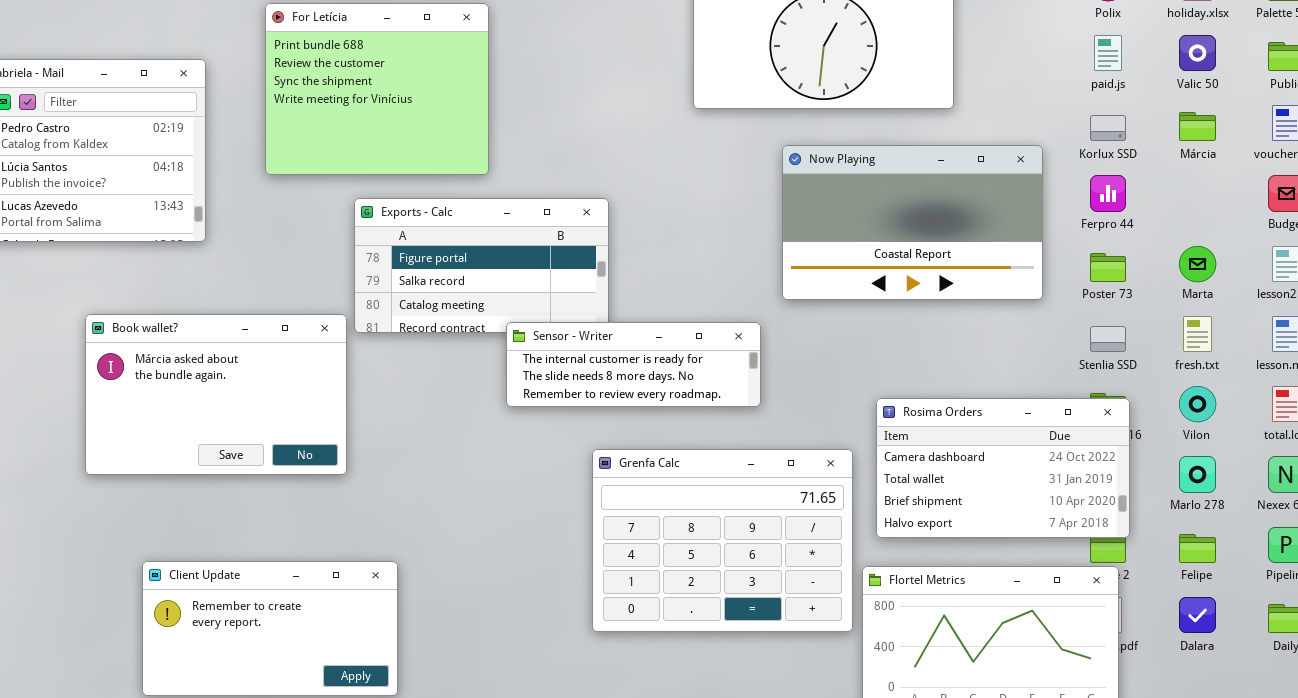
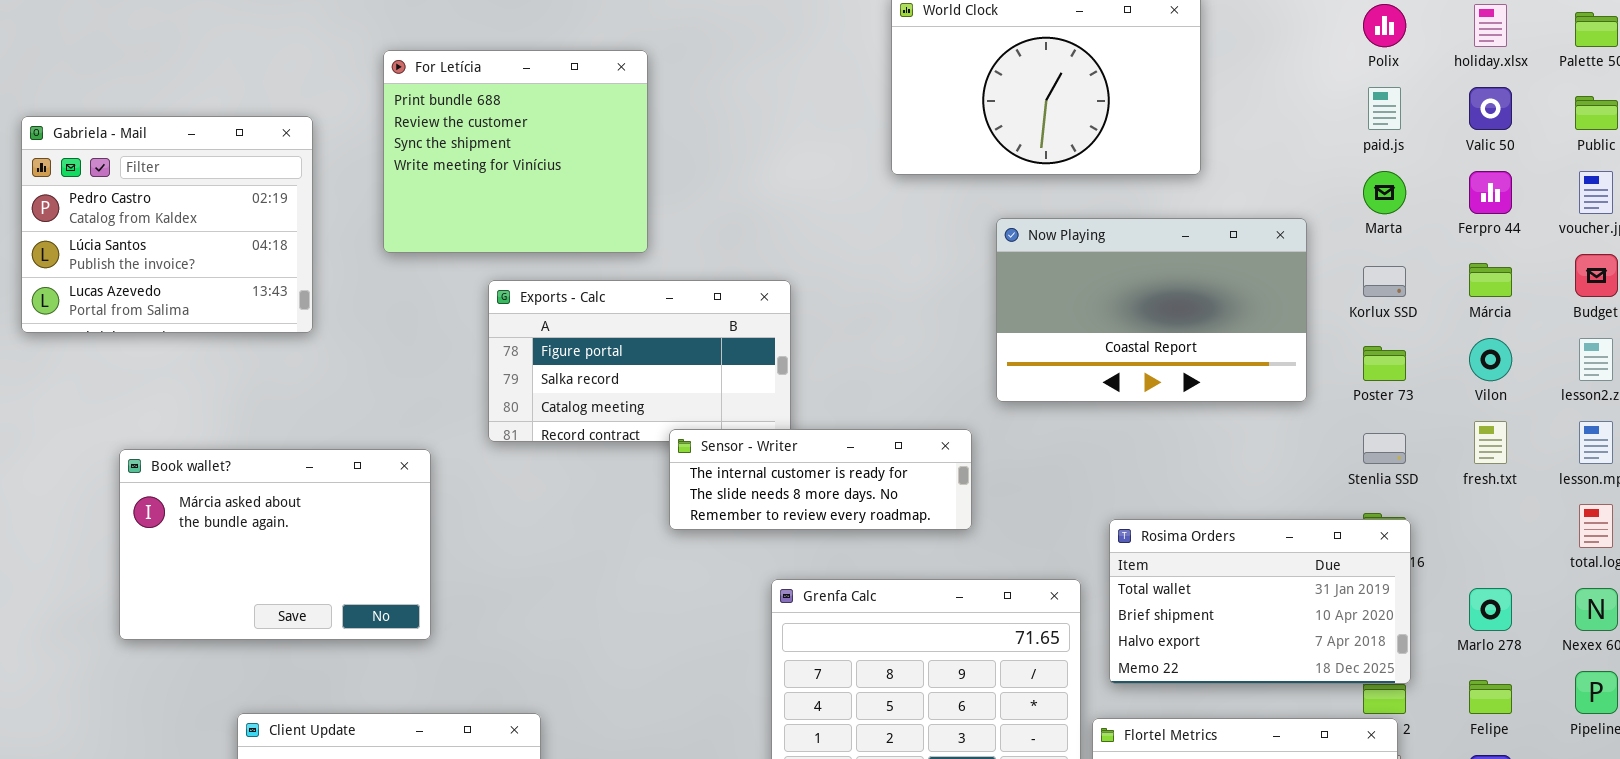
Márcia: [1179,112,1216,141] -> [1469,263,1512,297], moved
Korlux SSD: [1090,115,1126,141] -> [1363,266,1406,297], moved
Ferpro 44: [1090,175,1126,212] -> [1469,171,1512,214], moved
Marta: [1179,246,1216,282] -> [1363,171,1406,214], moved
Book wallet?: [85,314,347,475] -> [119,449,431,640], moved
Vilon: [1179,386,1216,422] -> [1469,338,1512,381], moved
Rosima Orders: [876,398,1130,538] -> [1109,519,1411,684], scrolled down 1 row

